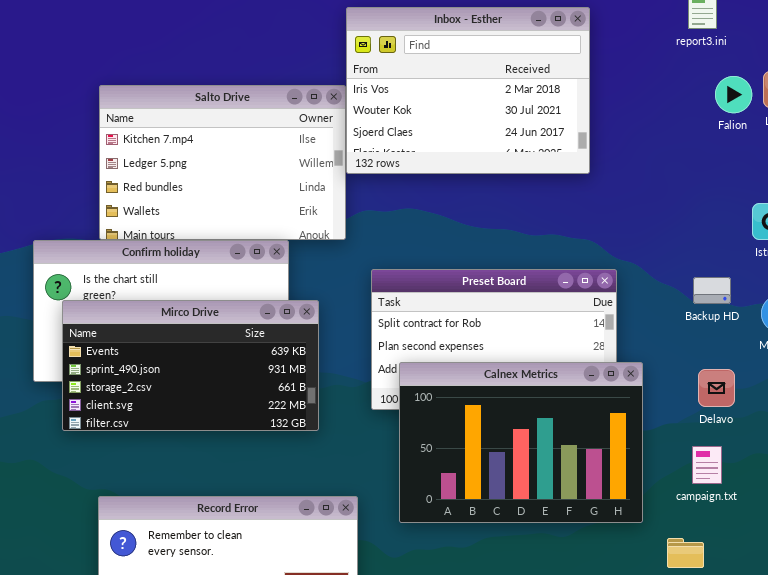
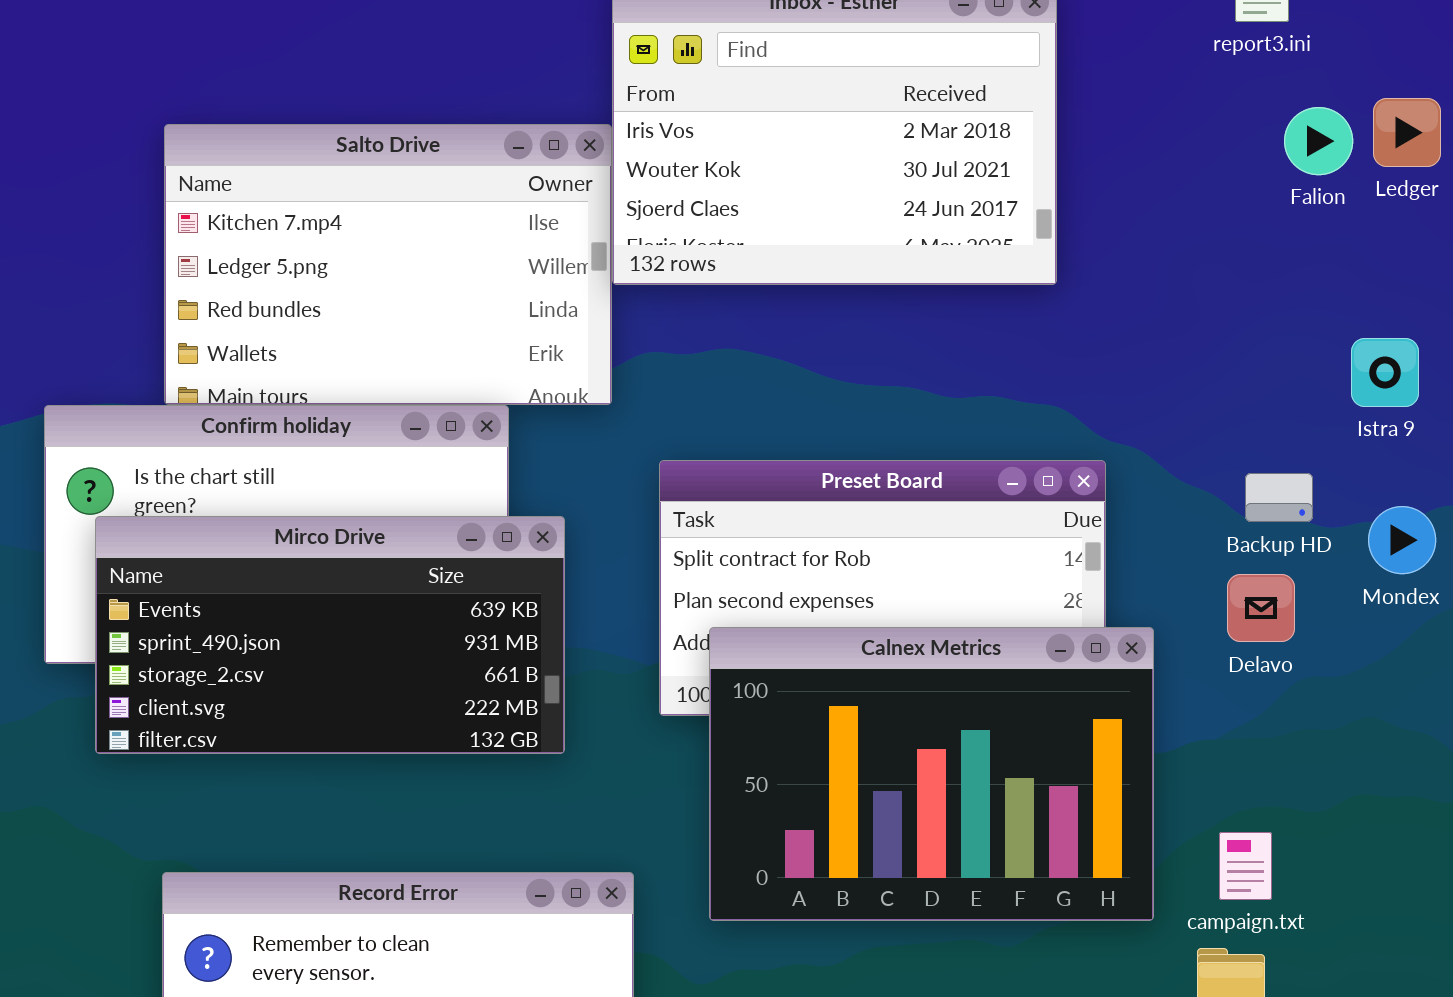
Delavo: [698,369,735,407] -> [1227,574,1295,642], moved
campaign.txt: [692,446,722,484] -> [1219,832,1272,900], moved

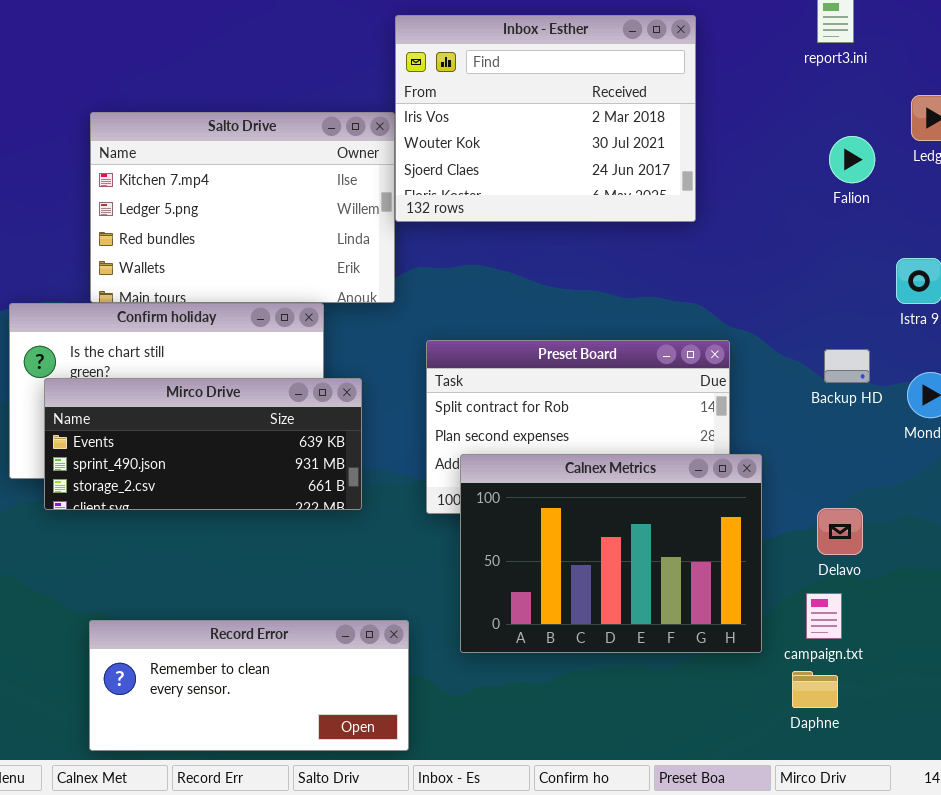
Falion: [1284,107,1353,175] -> [829,136,875,183], moved
Mirco Drive: [95,516,565,754] -> [44,378,362,510], resized
Delavo: [1227,574,1295,642] -> [817,508,863,555], moved

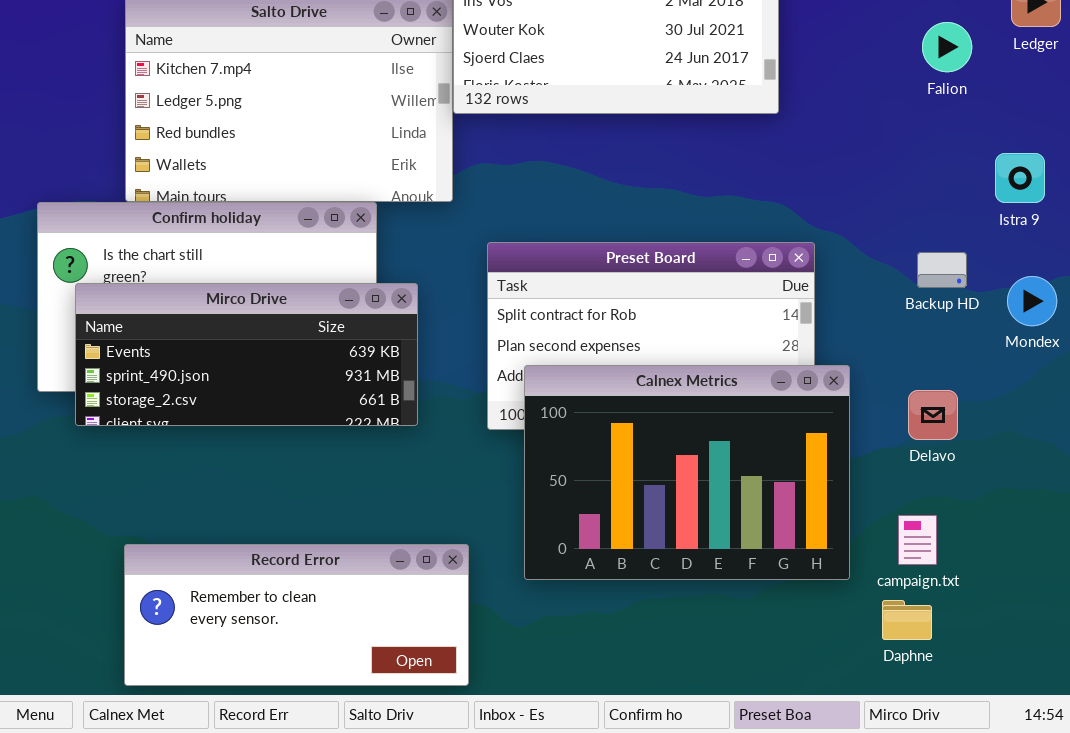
Delavo: [817,508,863,555] -> [908,390,958,440], moved

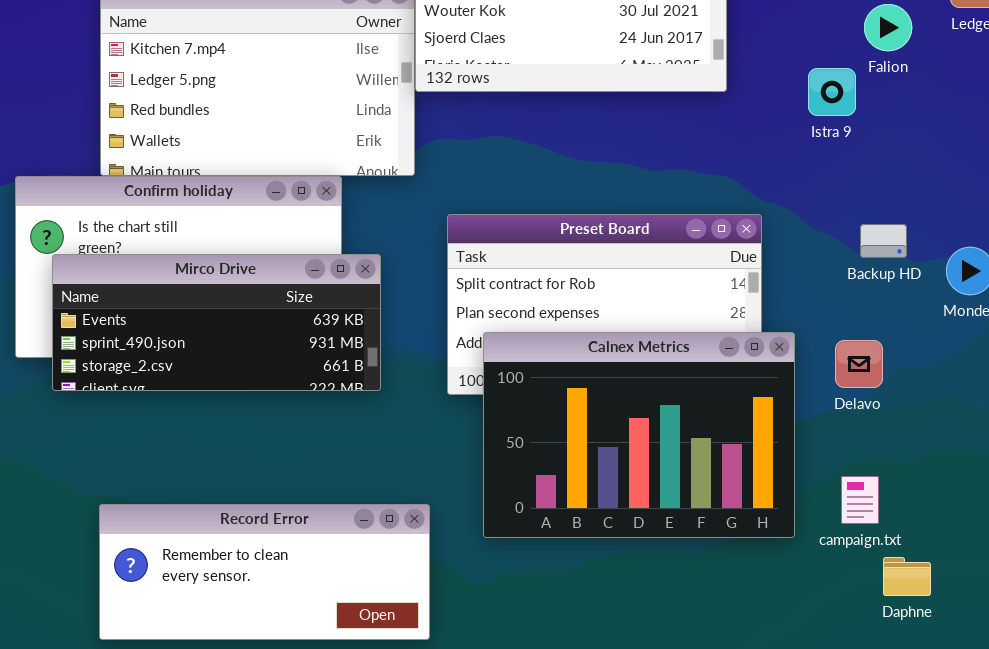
Istra 9: [995,153,1045,203] -> [808,68,856,116], moved
Delavo: [908,390,958,440] -> [835,340,883,388], moved
Daphne: [882,600,932,640] -> [883,557,931,596], moved

